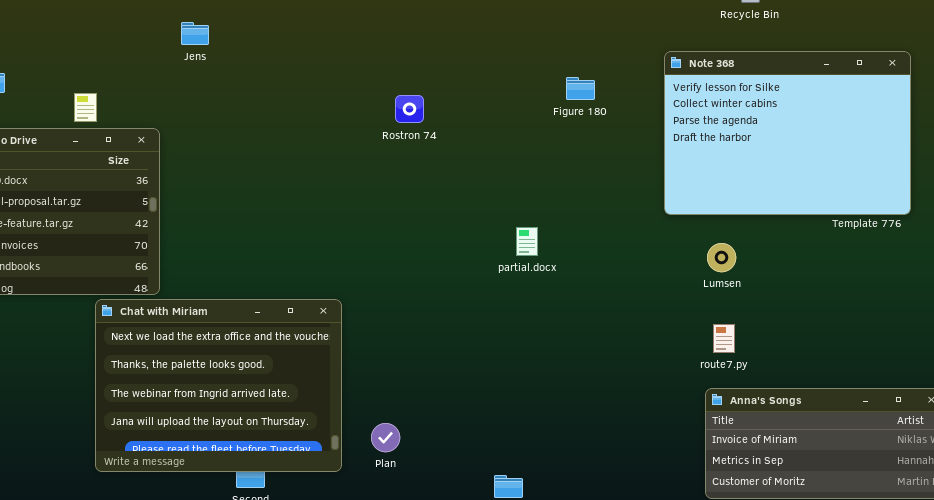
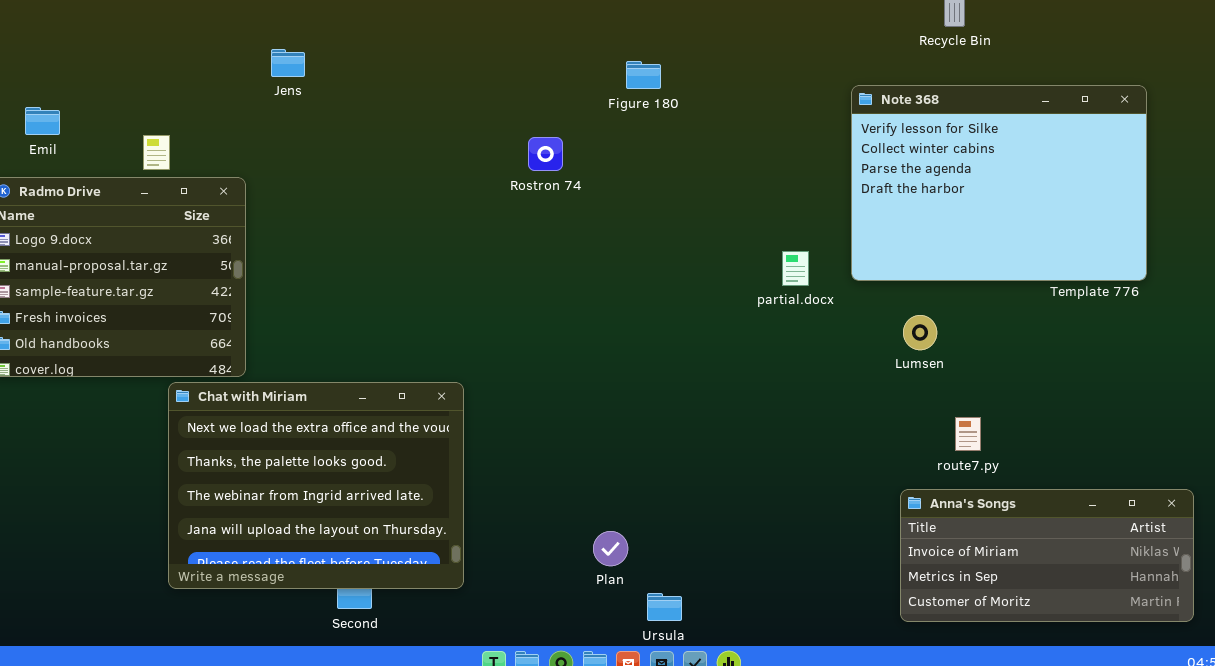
Figure 180: [566,77,595,100] -> [626,61,661,89], moved
partial.docx: [516,227,538,256] -> [782,251,809,286], moved
route7.py: [713,324,735,353] -> [955,417,981,451], moved
Plan: [371,423,400,452] -> [593,531,628,566], moved

